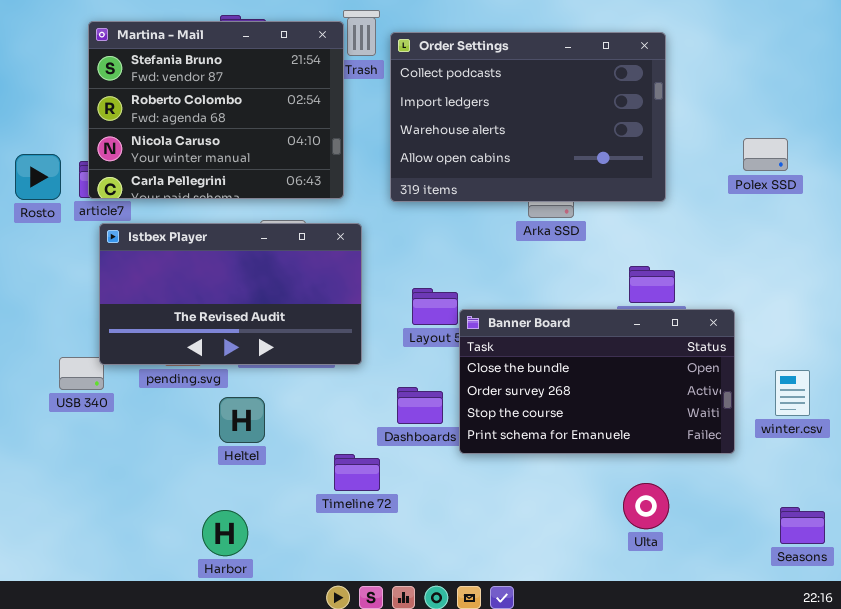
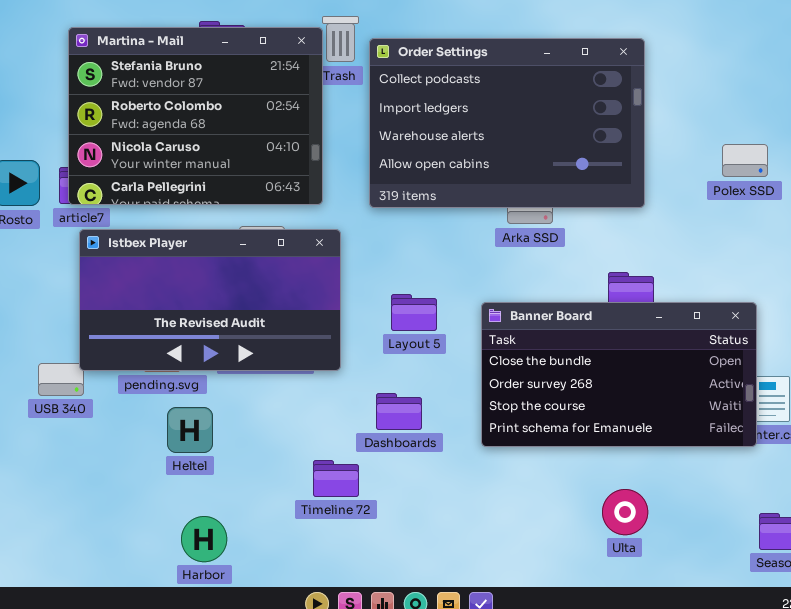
Banner Board: [459,309,735,454] -> [481,302,757,447], moved
Heltel: [219,397,265,443] -> [167,407,213,453], moved

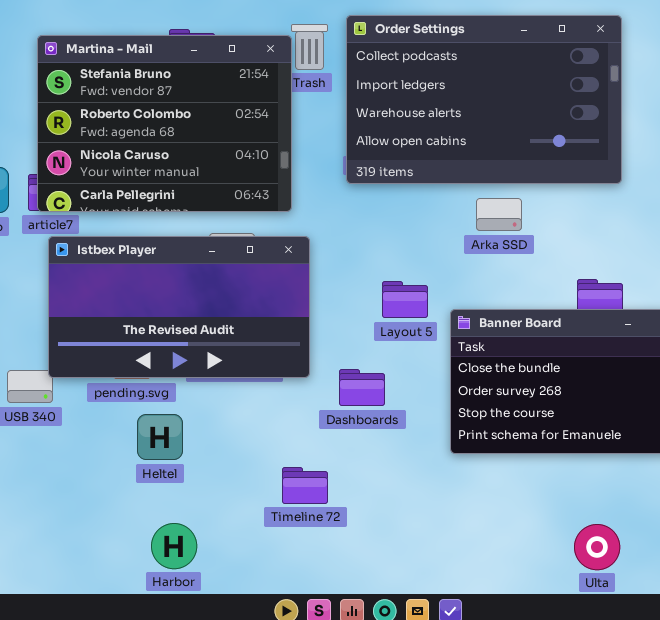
Order Settings: [369,38,645,208] -> [346,15,622,184], moved
Layout 5: [391,294,437,331] -> [382,281,428,318], moved
Dashboards: [376,393,422,430] -> [339,369,385,406], moved
Ulta: [602,489,648,535] -> [574,524,620,570], moved

